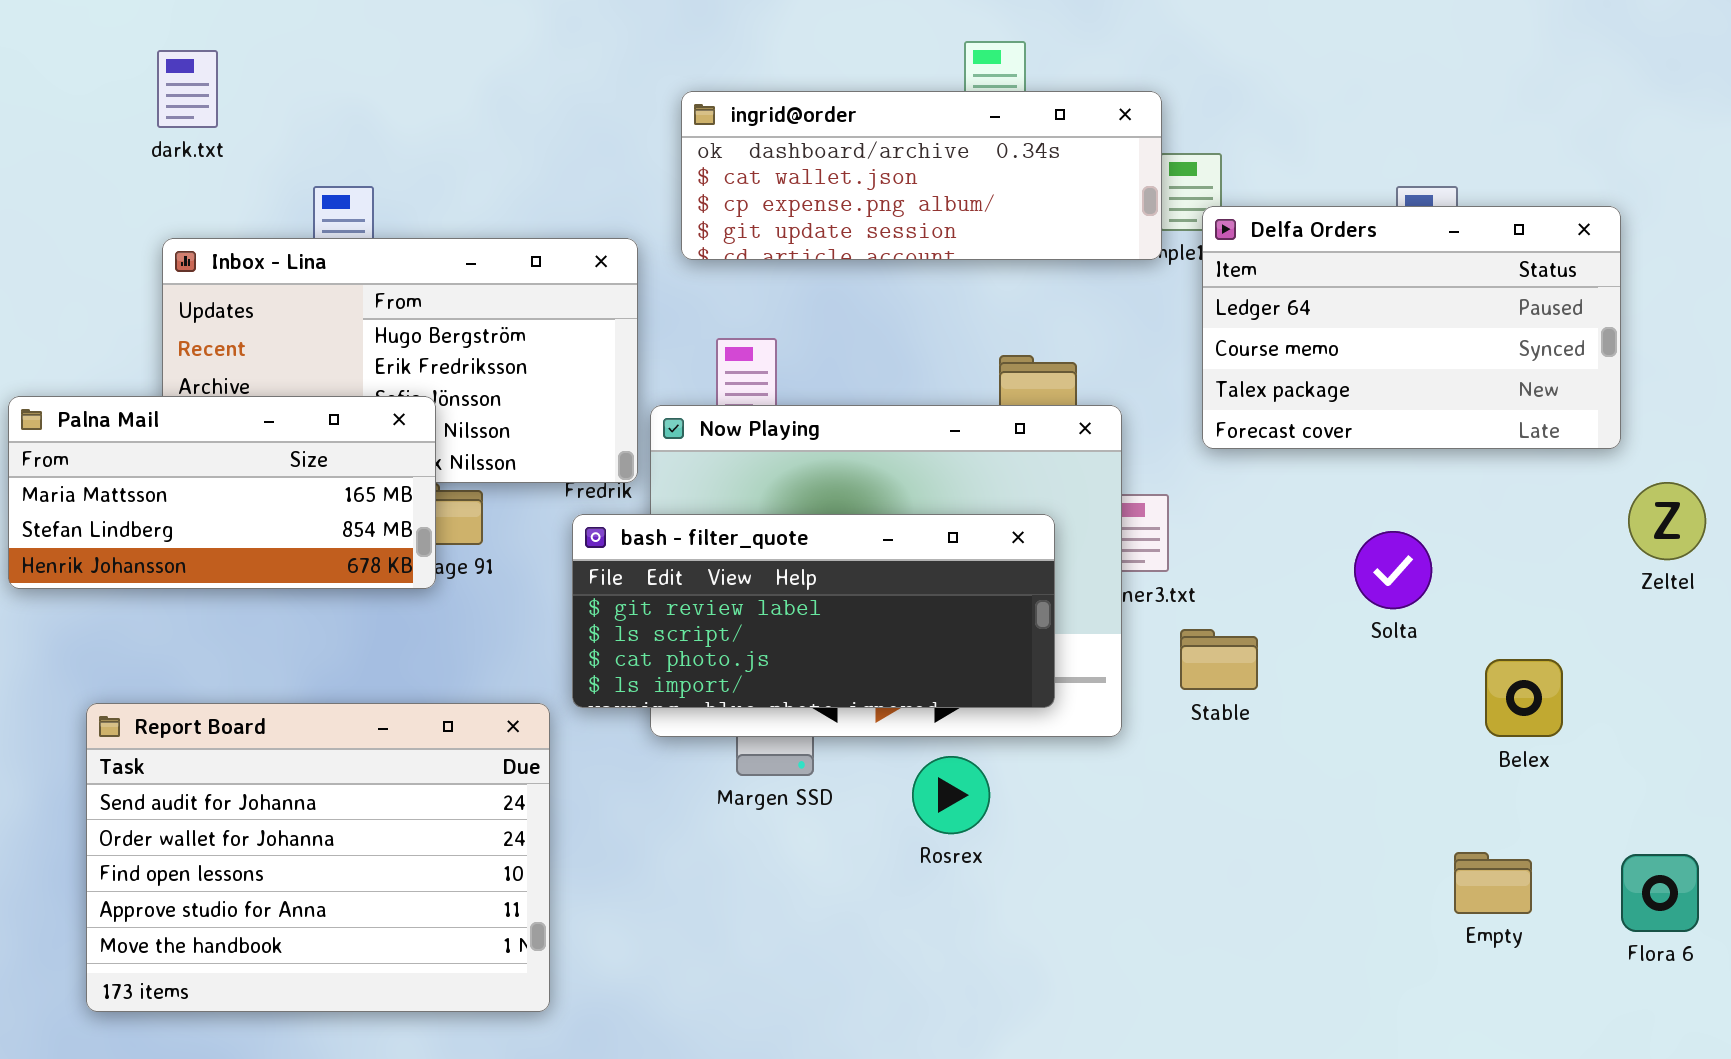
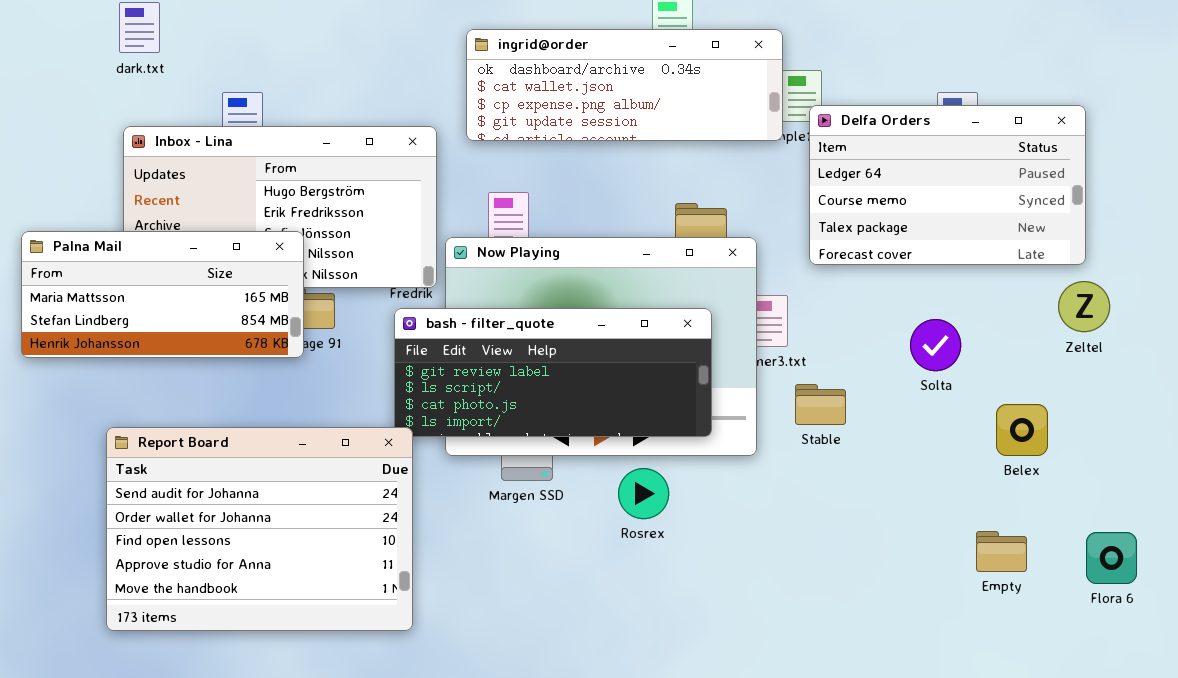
Zeltel: [1628,482,1706,560] -> [1058,281,1110,332], moved
Report Board: [86,703,550,1012] -> [106,427,413,631], moved

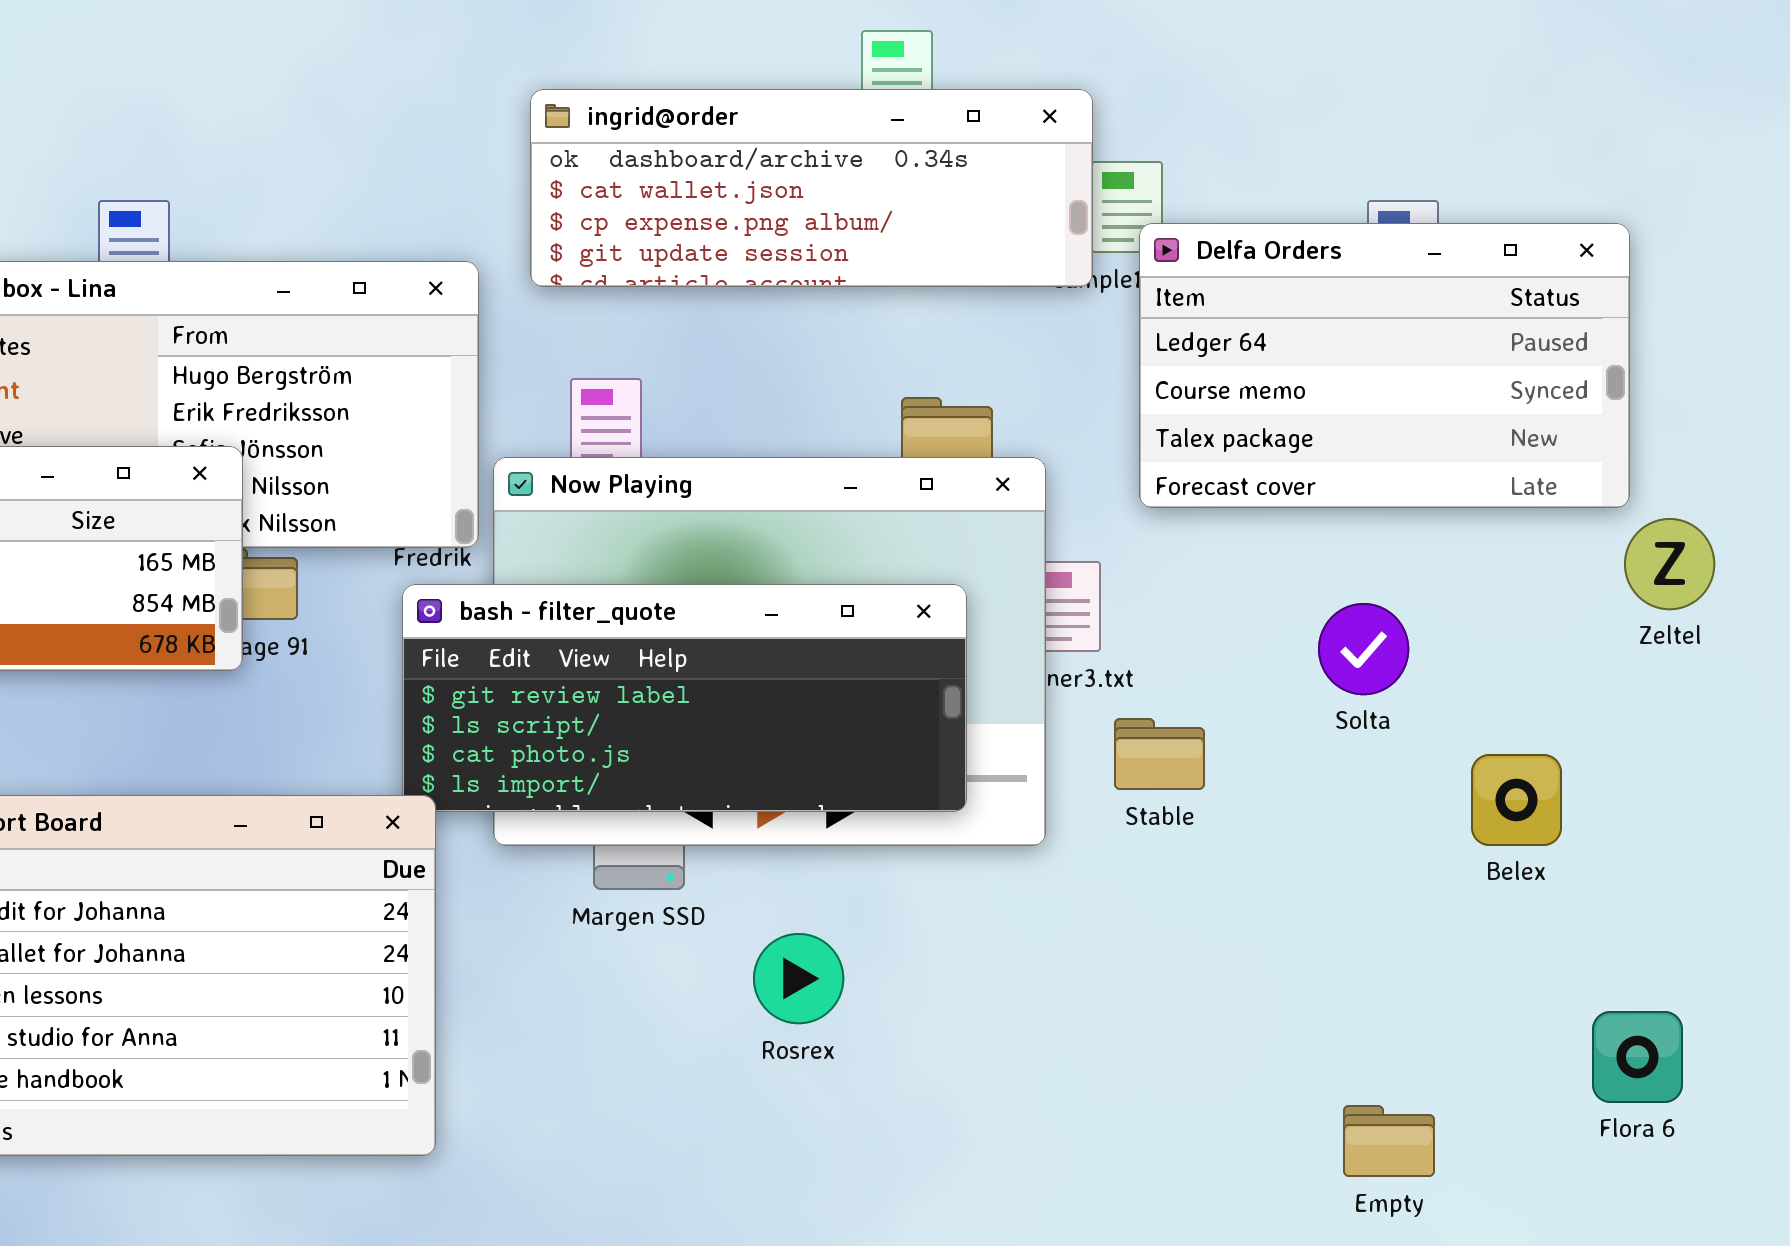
Zeltel: [1058,281,1110,332] -> [1624,518,1715,610], moved
Rosrex: [618,468,669,519] -> [753,933,844,1024], moved
Empty: [976,531,1027,572] -> [1343,1105,1435,1177], moved
Flora 6: [1086,532,1137,584] -> [1592,1011,1683,1103], moved

